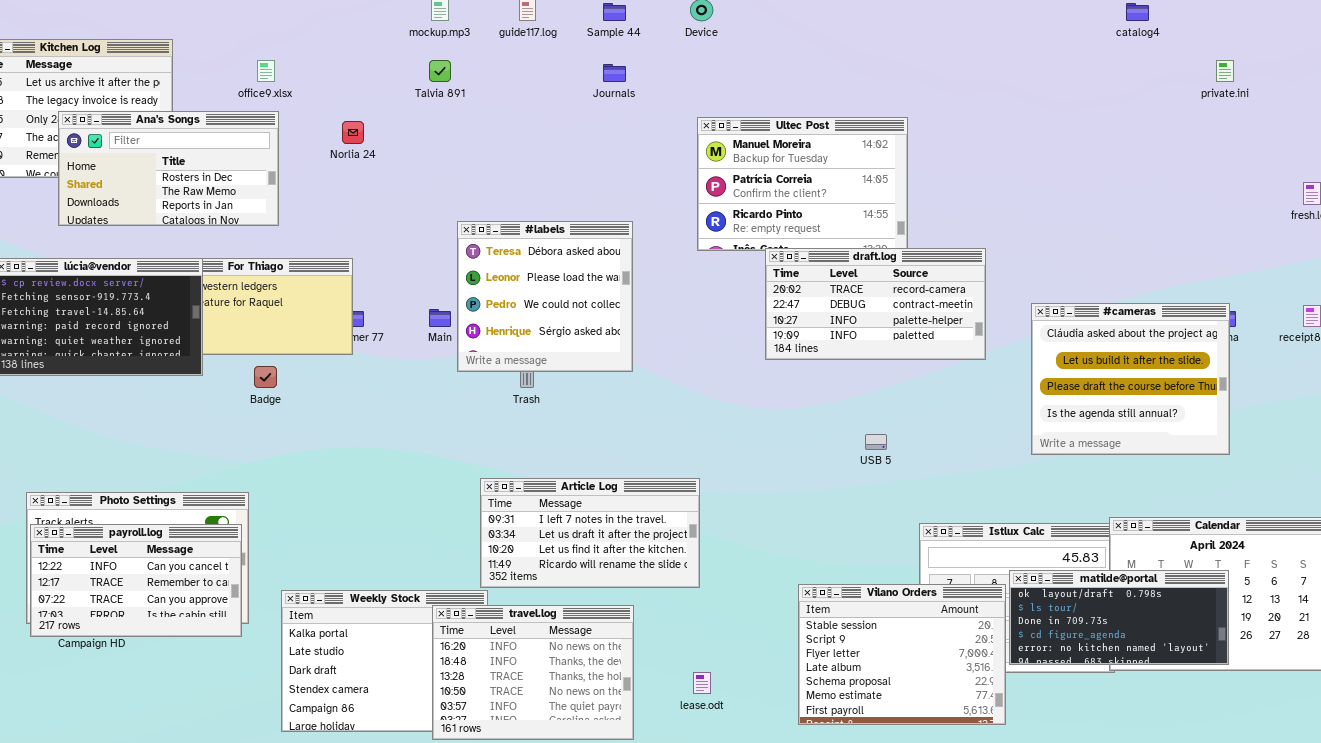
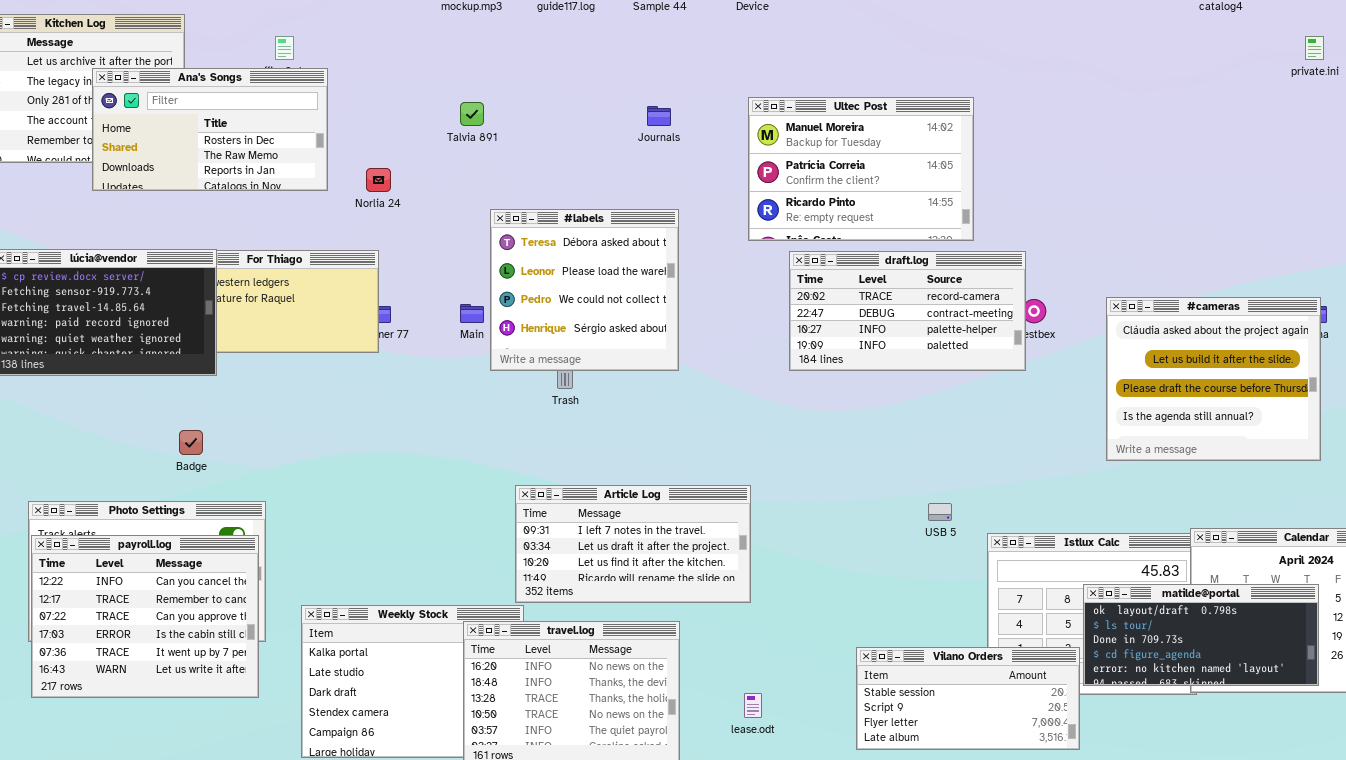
Talvia 891: [429,60,451,82] -> [460,102,484,126], moved
Journals: [603,64,626,82] -> [647,106,671,126], moved
Ana's Songs: [58,111,279,226] -> [92,68,328,191], moved
Norlia 24: [342,121,364,144] -> [366,168,391,192], moved
draft.log: [765,248,986,360] -> [789,251,1026,371], moved
Badge: [254,366,277,388] -> [179,430,203,455], moved
USB 5: [865,434,887,450] -> [928,503,952,521], moved
payroll.log: [30,524,242,637] -> [31,535,259,698], resized
Vilano Orders: [798,584,1006,725] -> [856,647,1080,750], resized

